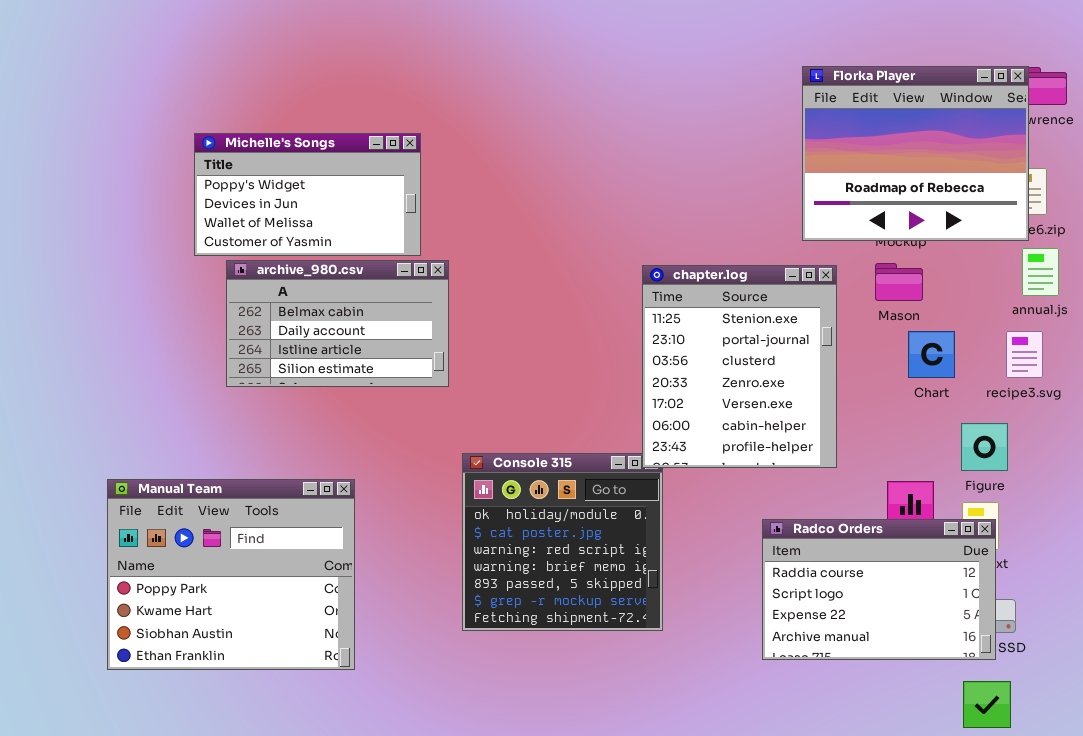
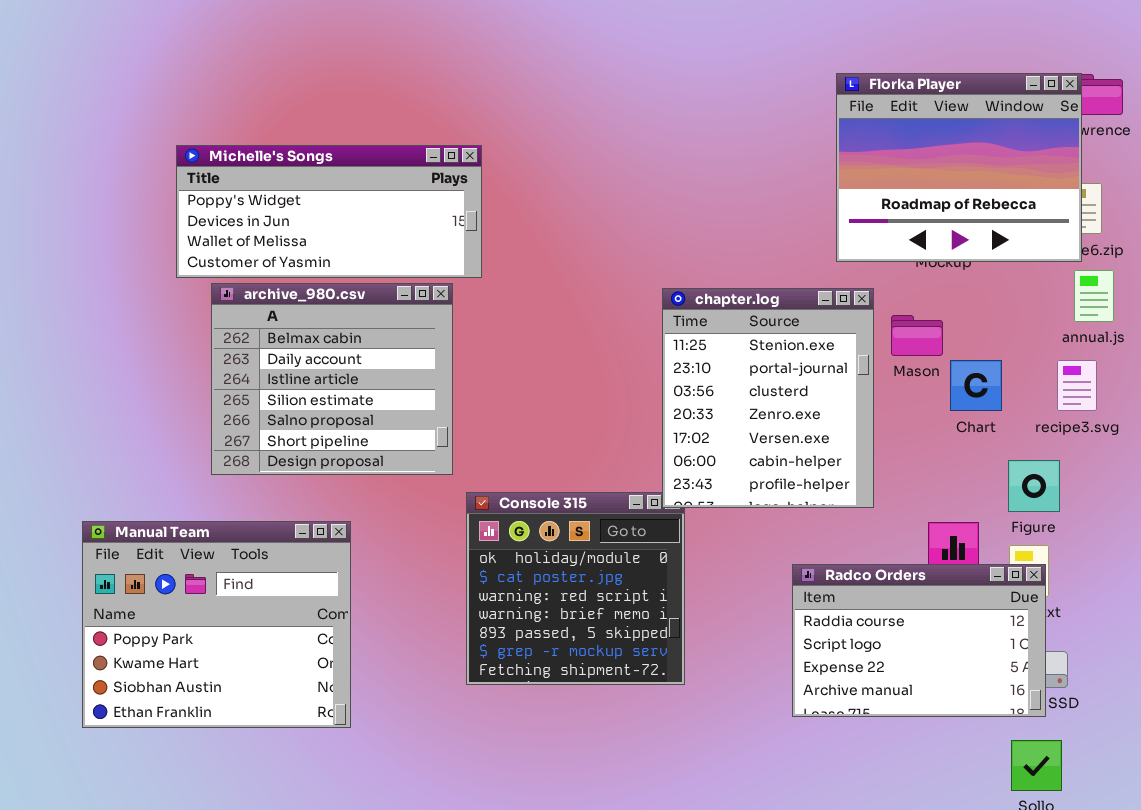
Michelle's Songs: [194,133,421,256] -> [176,145,482,278], resized
archive_980.csv: [226,260,449,387] -> [211,283,453,475], resized
Mason: [875,263,923,301] -> [891,315,943,356], moved

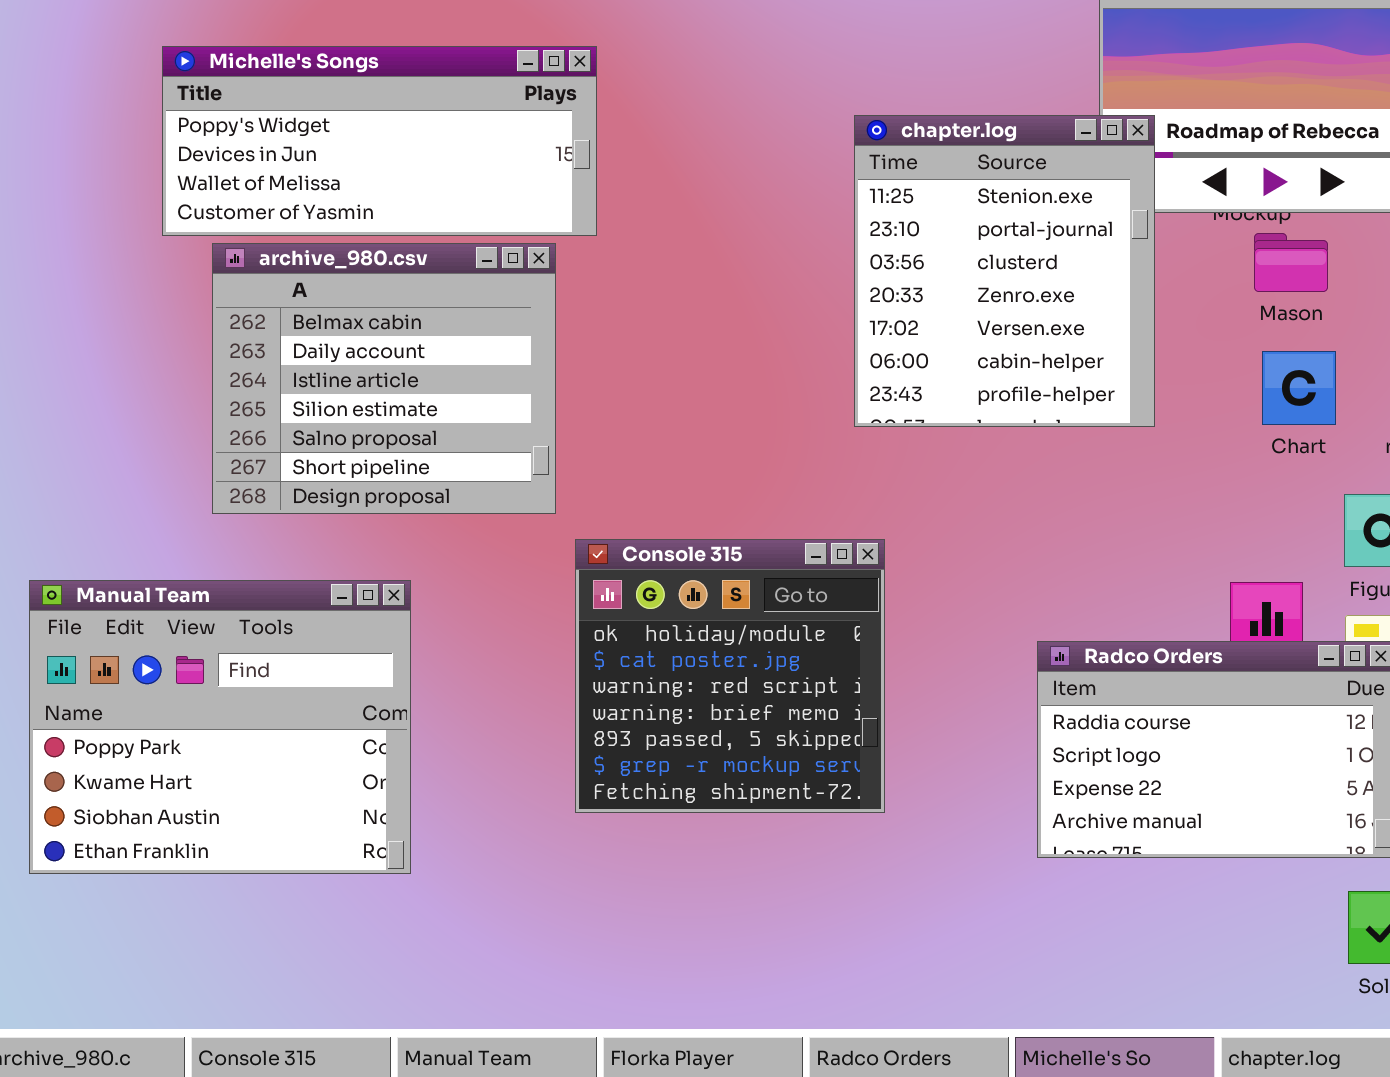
chapter.log: [662,288,874,508] -> [854,115,1155,427], moved
Mason: [891,315,943,356] -> [1254,233,1328,292], moved

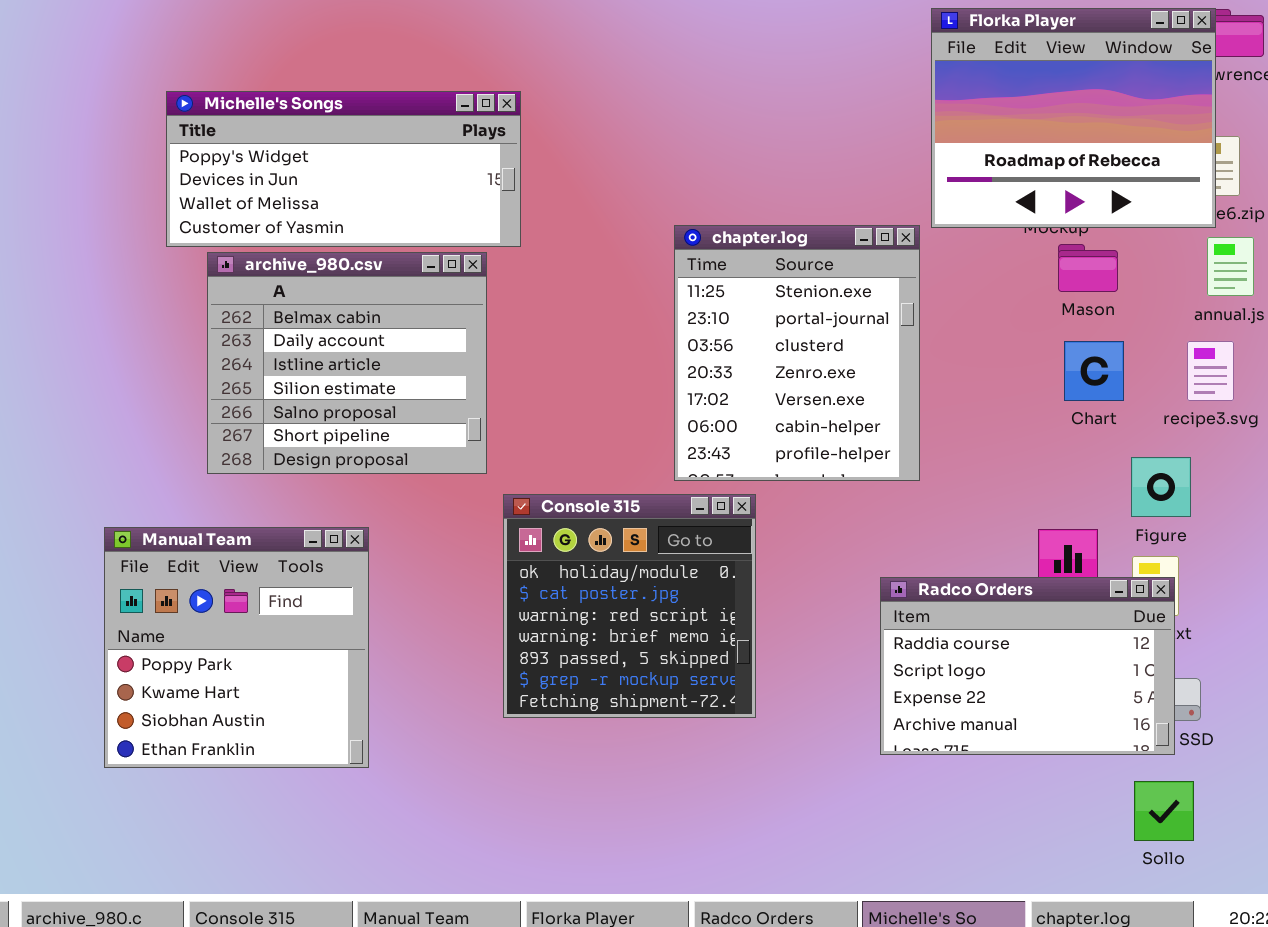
chapter.log: [854,115,1155,427] -> [674,225,920,481], moved
Manual Team: [29,580,411,874] -> [104,527,369,768], resized

